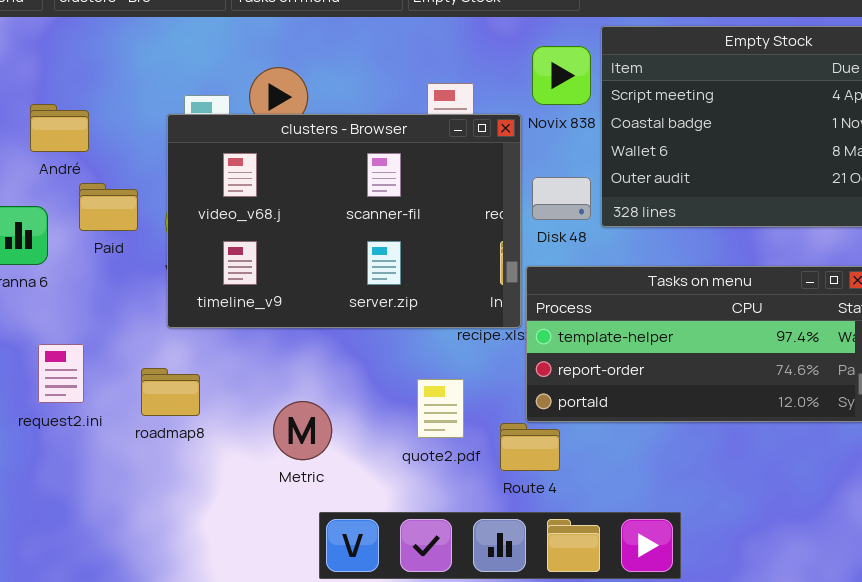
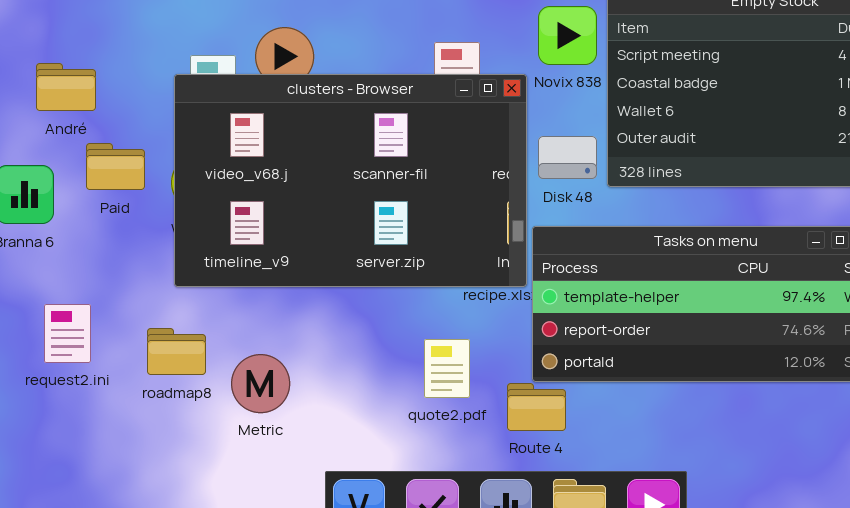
Metric: [273,401,332,460] -> [231,354,290,413], moved

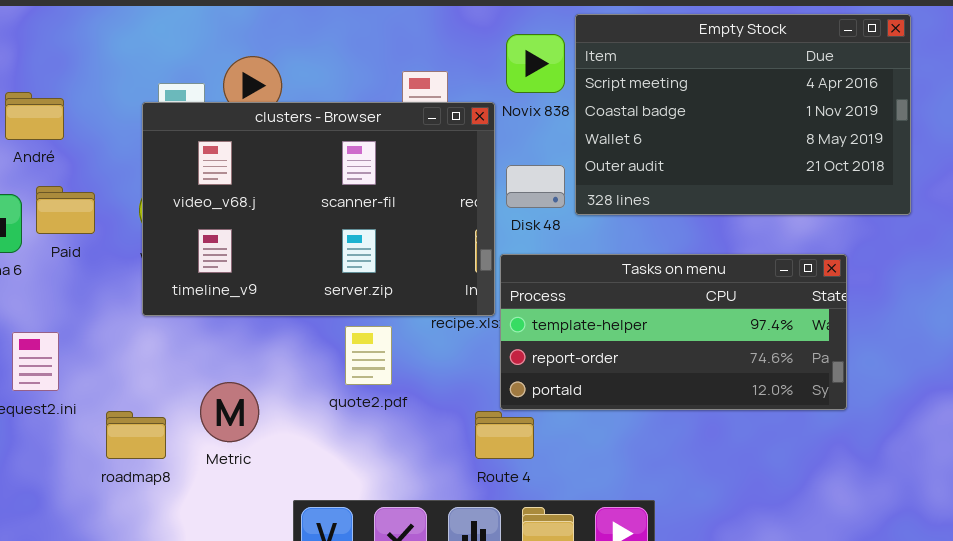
Paid: [86,143,145,190] -> [36,186,95,234], moved
roadmap8: [147,328,206,375] -> [106,411,166,459], moved
quote2.pdf: [424,339,470,398] -> [345,326,392,385], moved

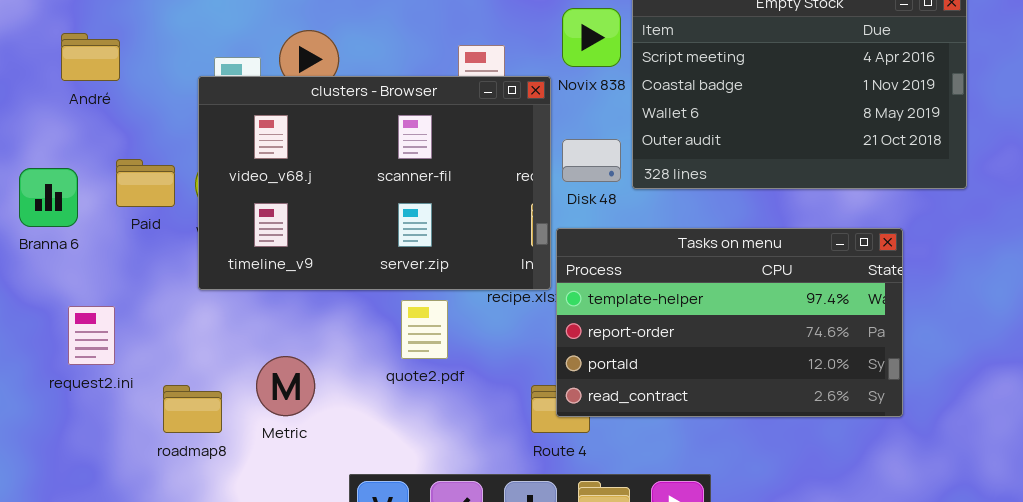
André: [5,92,64,140] -> [61,33,120,81], moved
Paid: [36,186,95,234] -> [116,159,175,207], moved
Tasks on menu: [500,254,847,410] -> [556,228,903,417], resized

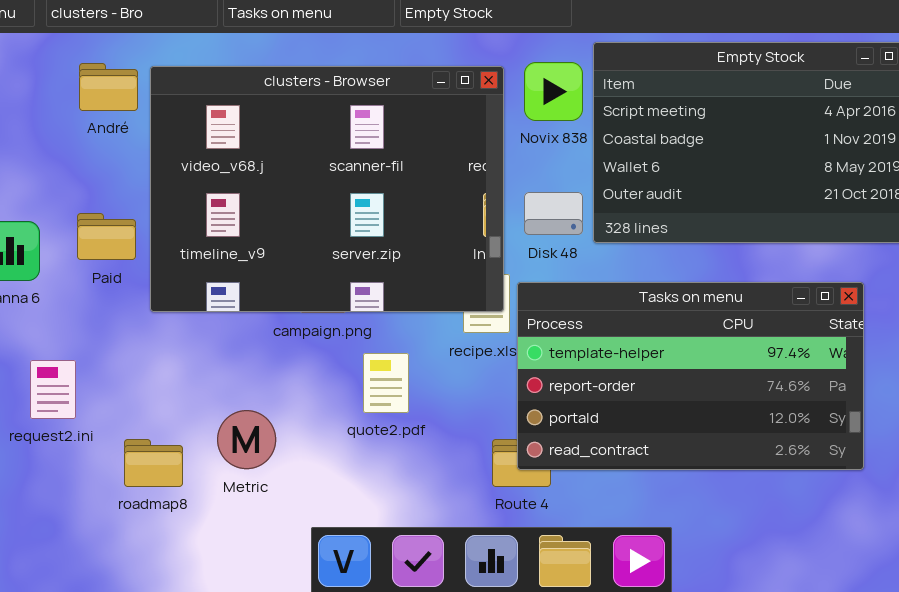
André: [61,33,120,81] -> [79,63,138,111], moved
clusters - Browser: [198,76,551,290] -> [150,66,504,312], moved, resized

